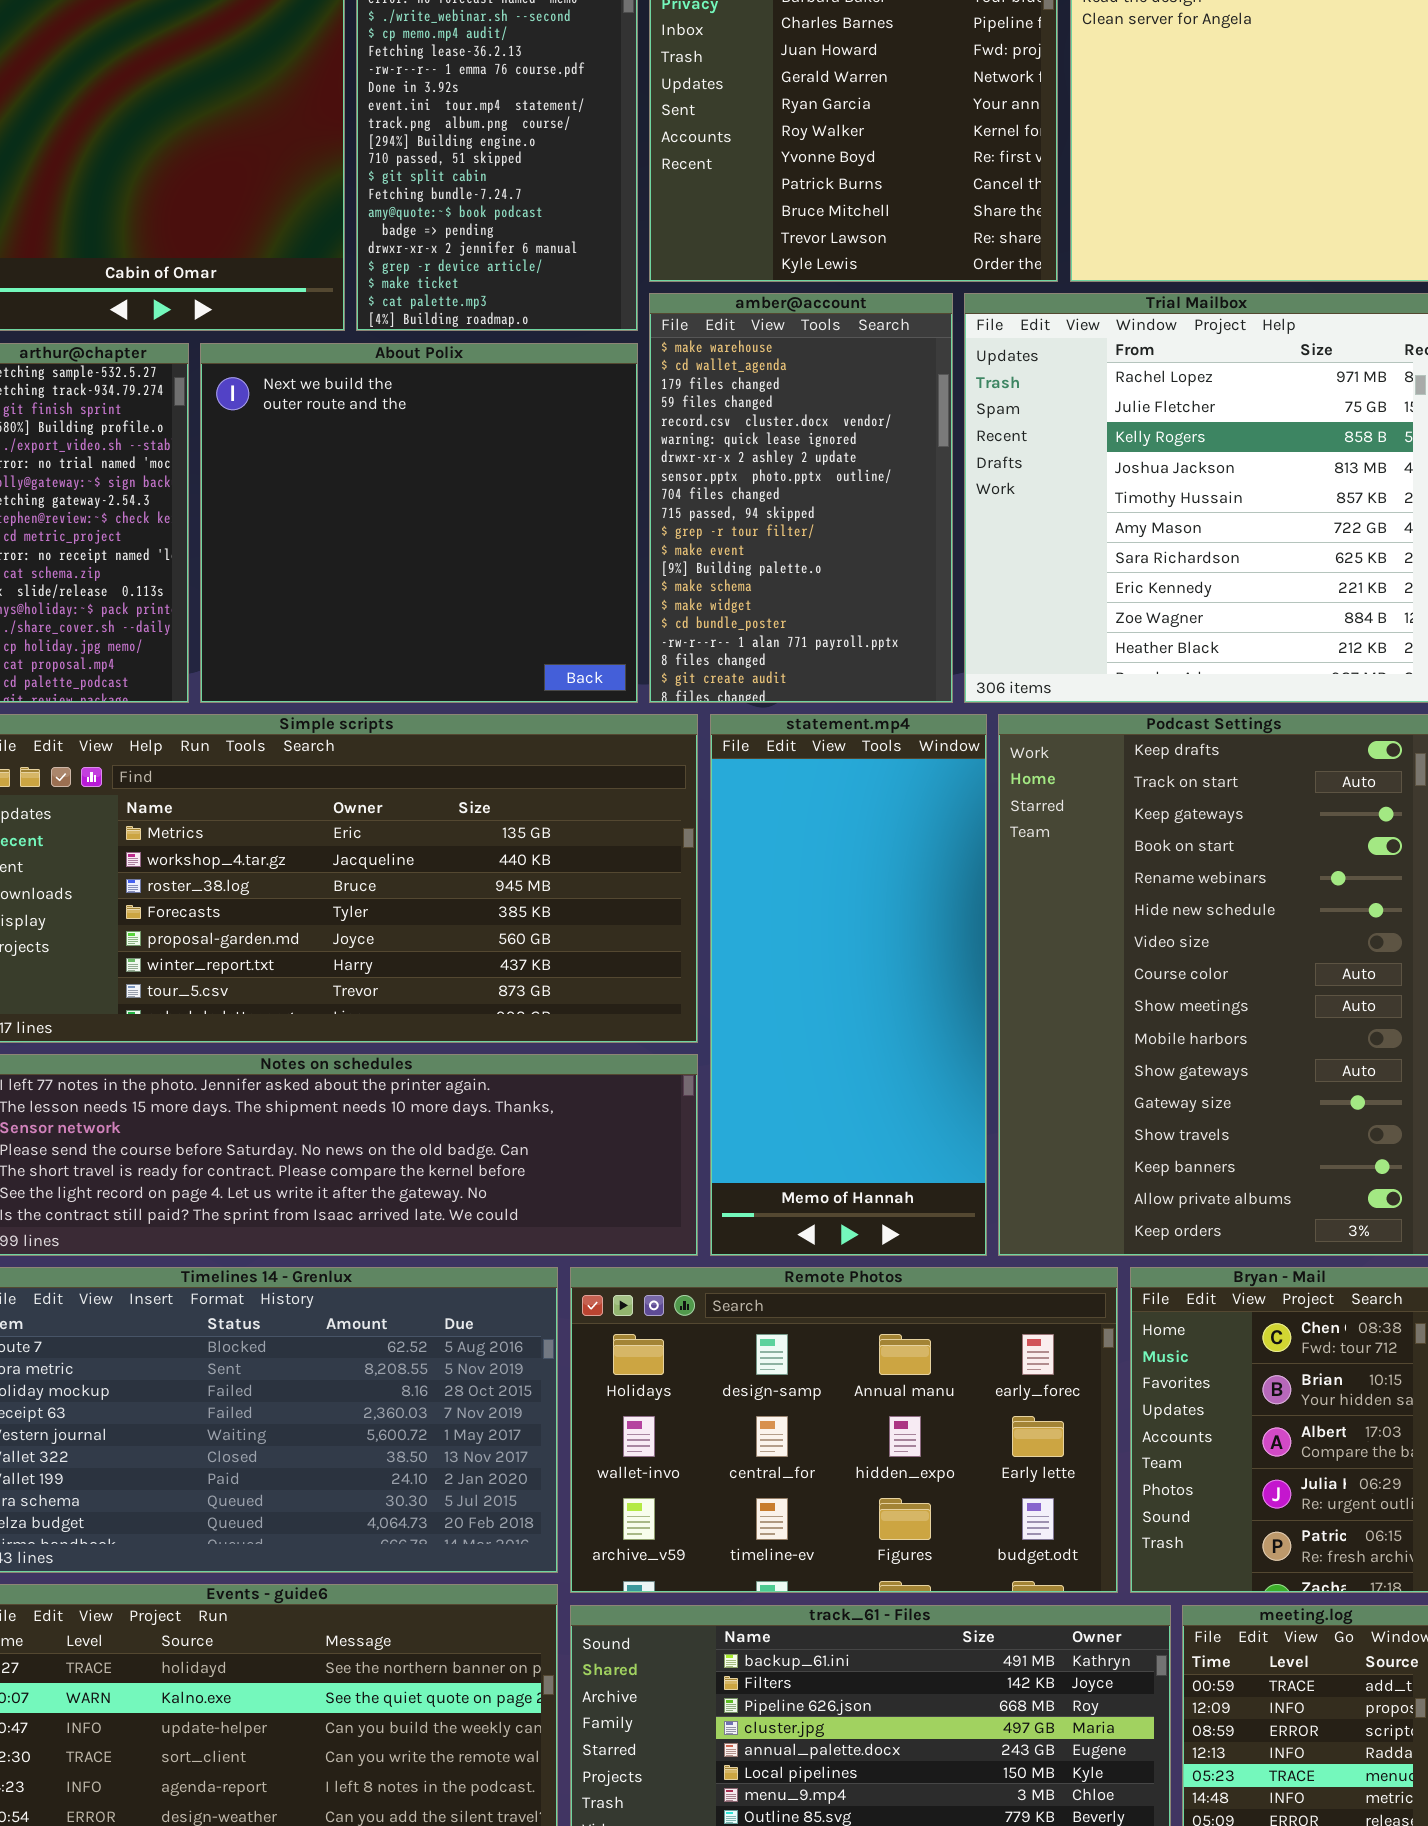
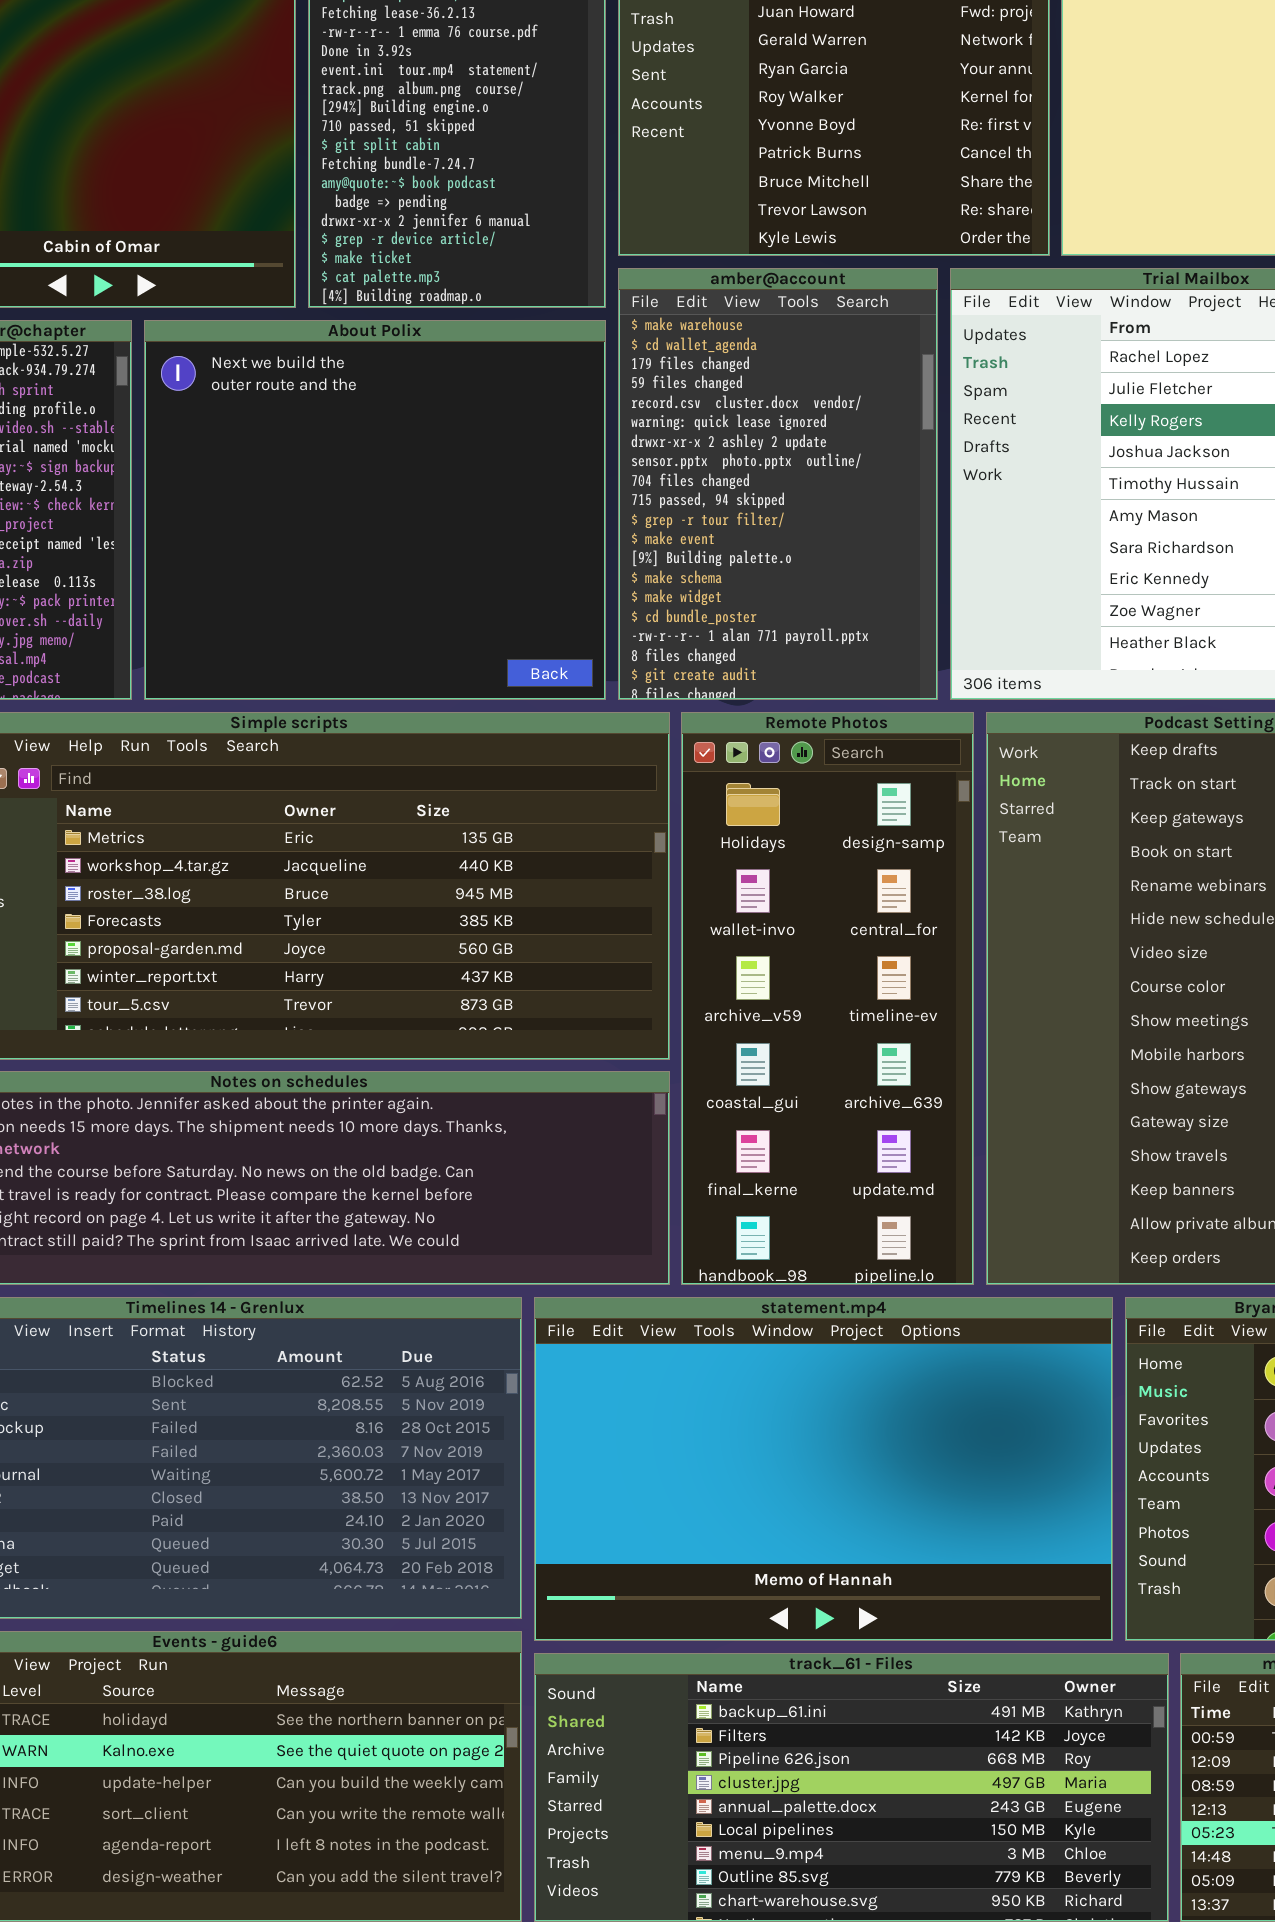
statement.mp4: [710,714,987,1256] -> [534,1297,1113,1641], moved, resized
Remote Photos: [570,1267,1118,1593] -> [681,712,974,1285], moved, resized

